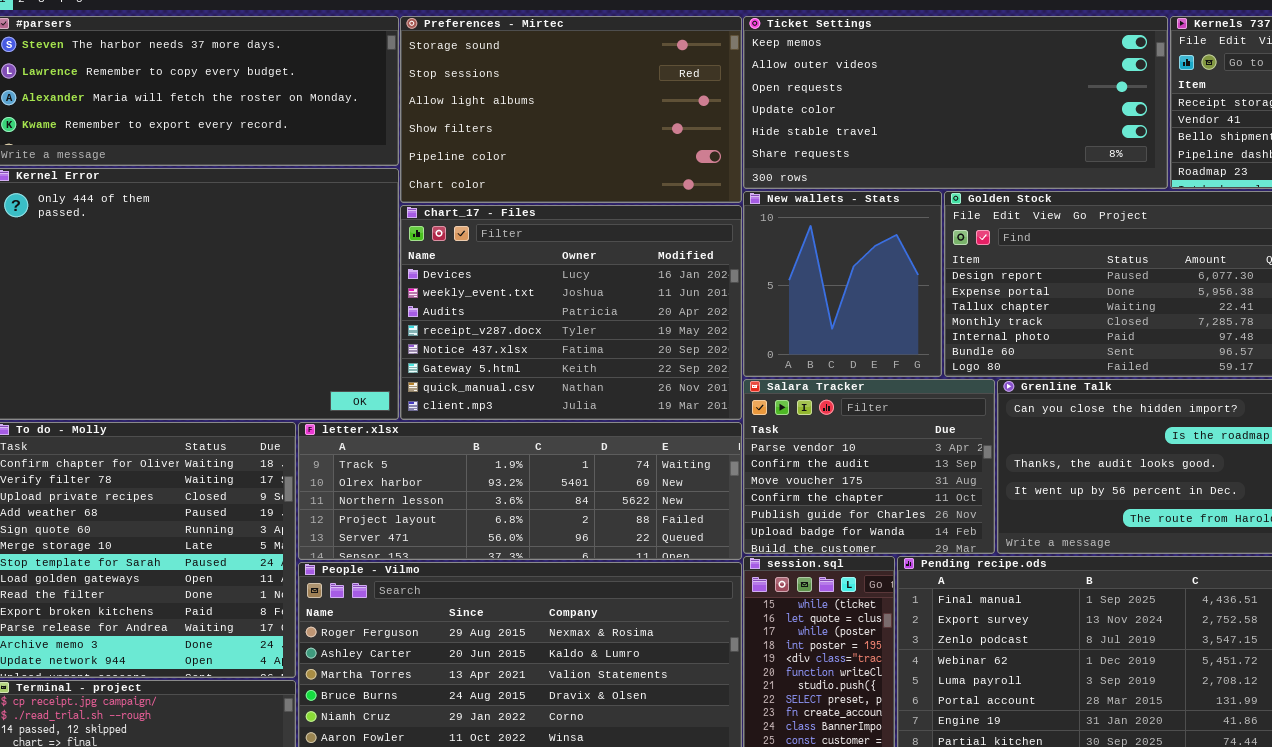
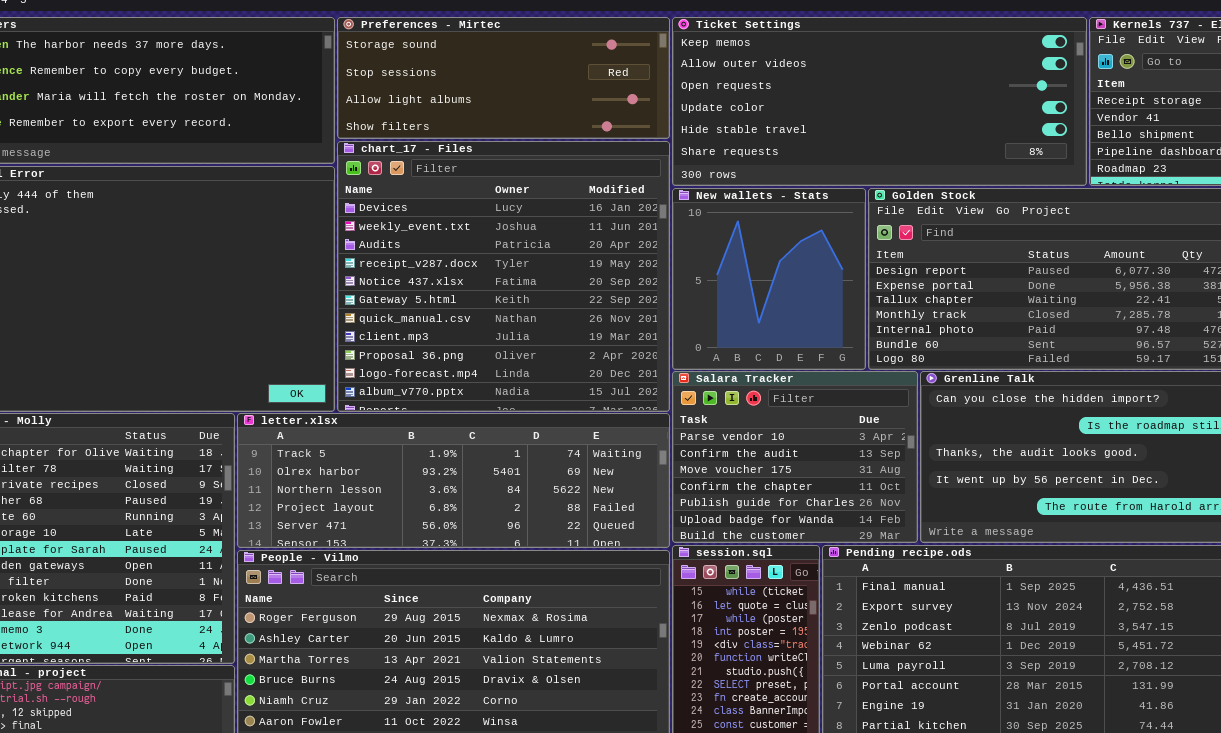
Preferences - Mirtec: [400,16,742,203] -> [337,17,670,139], resized
chart_17 - Files: [400,205,742,420] -> [337,141,670,412], resized

